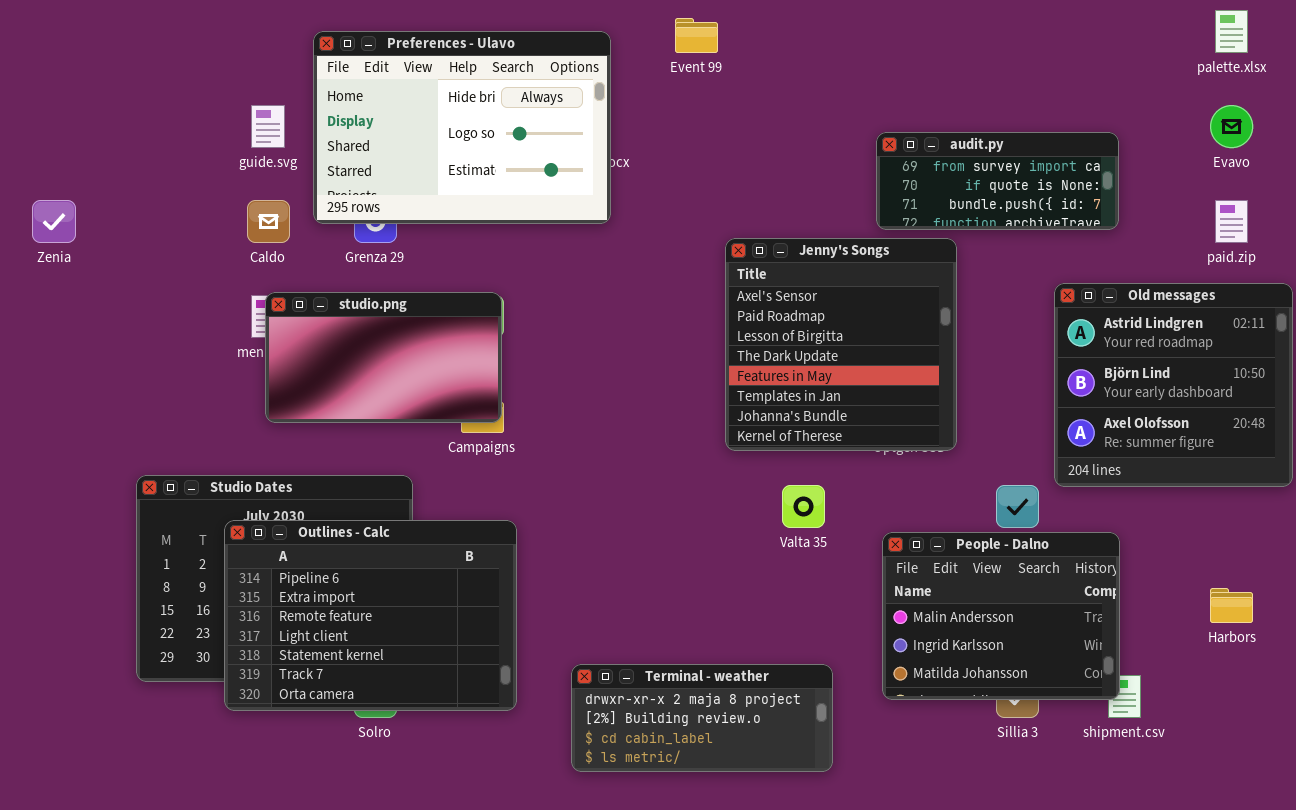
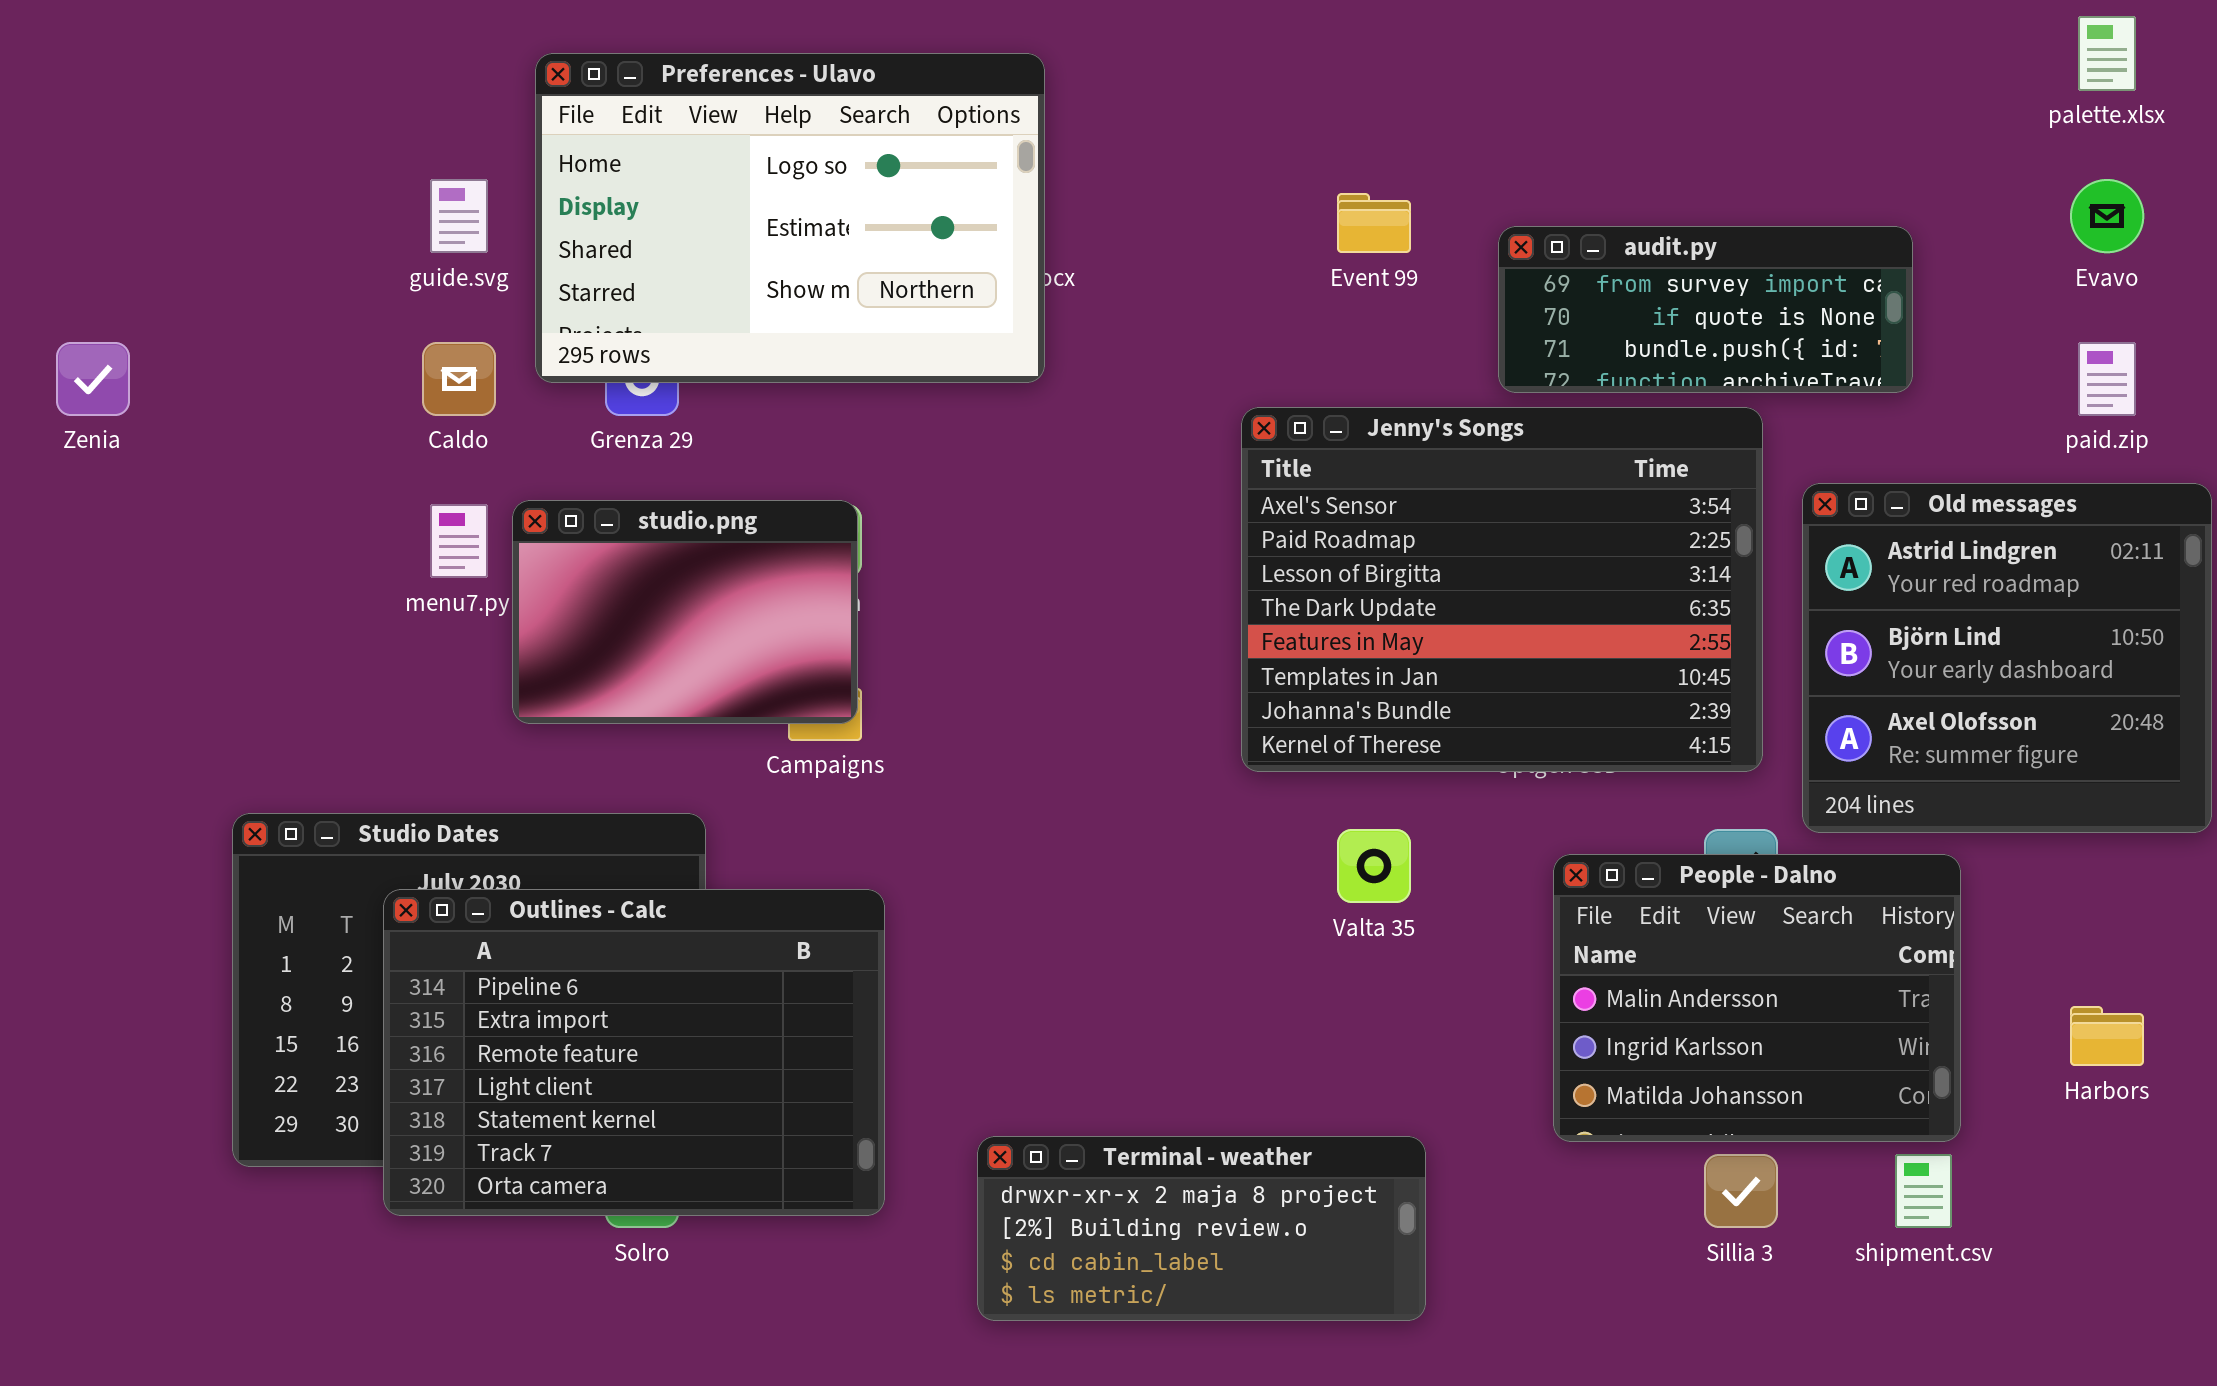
Event 99: [675,18,718,53] -> [1337,193,1411,253], moved
Preferences - Ulavo: [313,31,611,224] -> [535,53,1045,383], scrolled down 1 row
Jenny's Songs: [725,238,957,451] -> [1241,407,1763,772], resized
studio.png: [265,292,502,423] -> [512,500,858,724], resized
People - Dalno: [882,532,1120,700] -> [1553,854,1961,1142], moved

